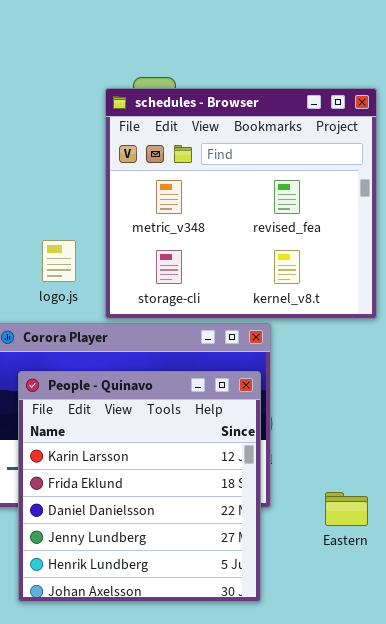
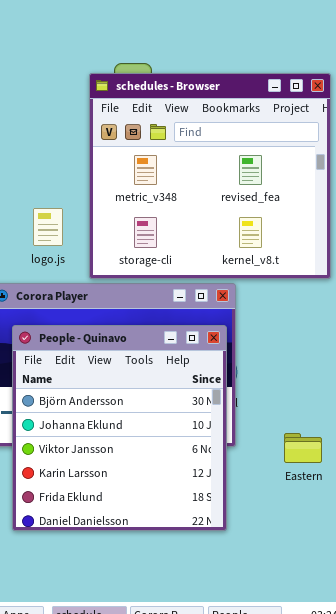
People - Quinavo: [18,371,261,602] -> [12,325,227,531], scrolled up 3 rows

